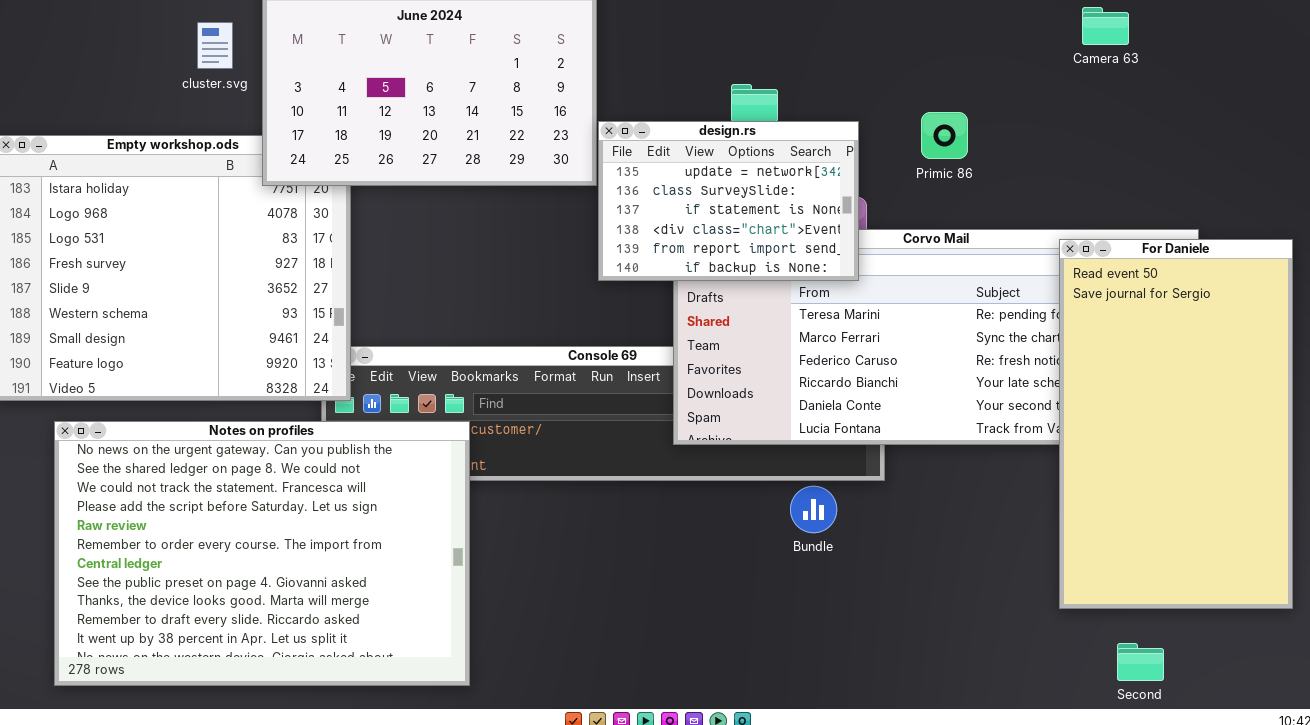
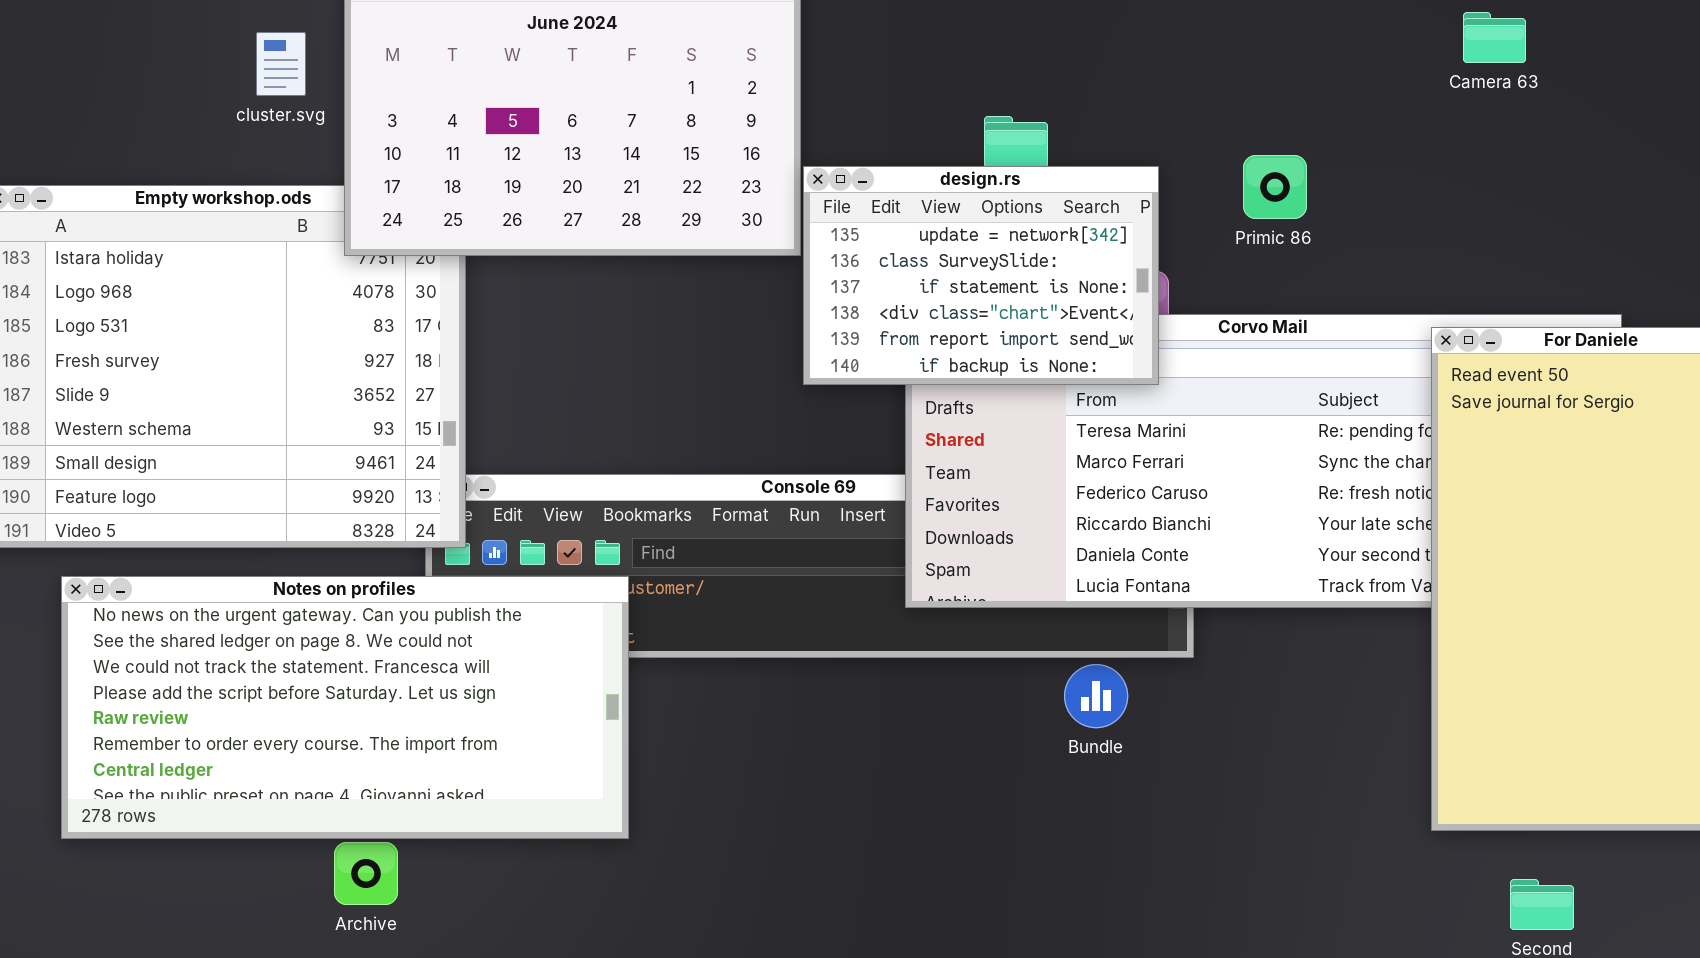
Notes on profiles: [54,421,470,686] -> [61,576,629,839], resized

